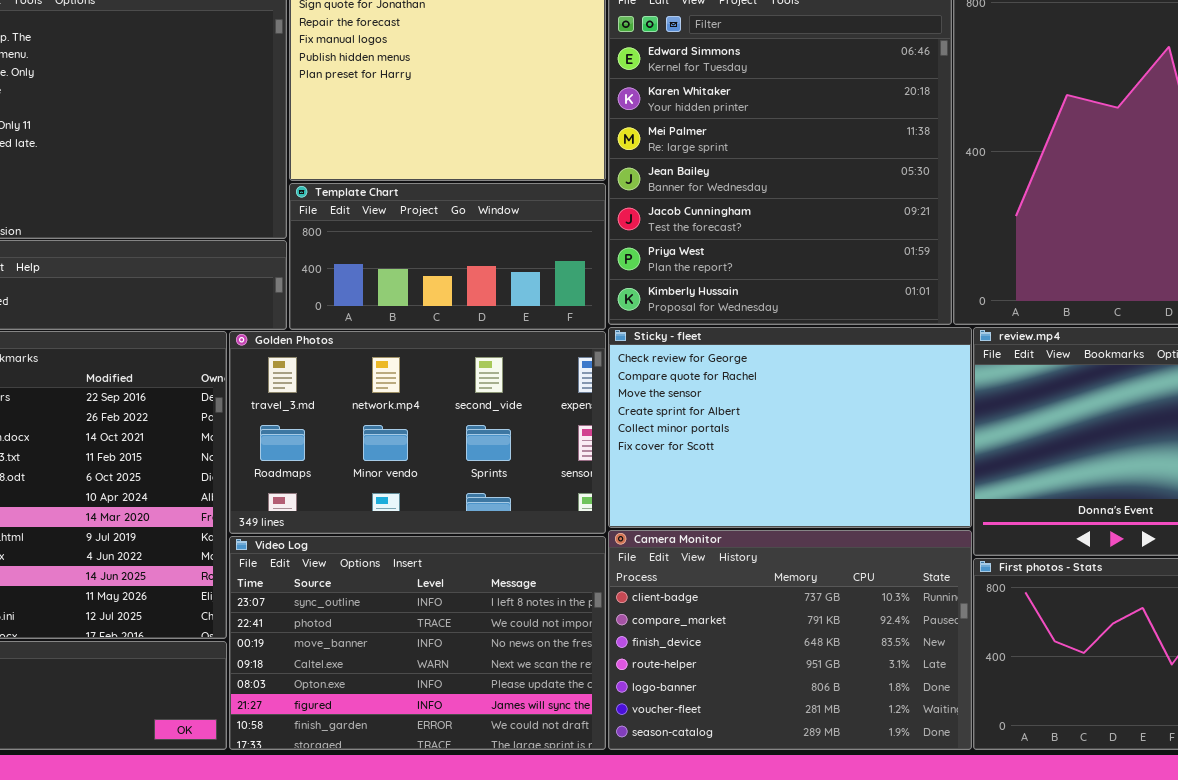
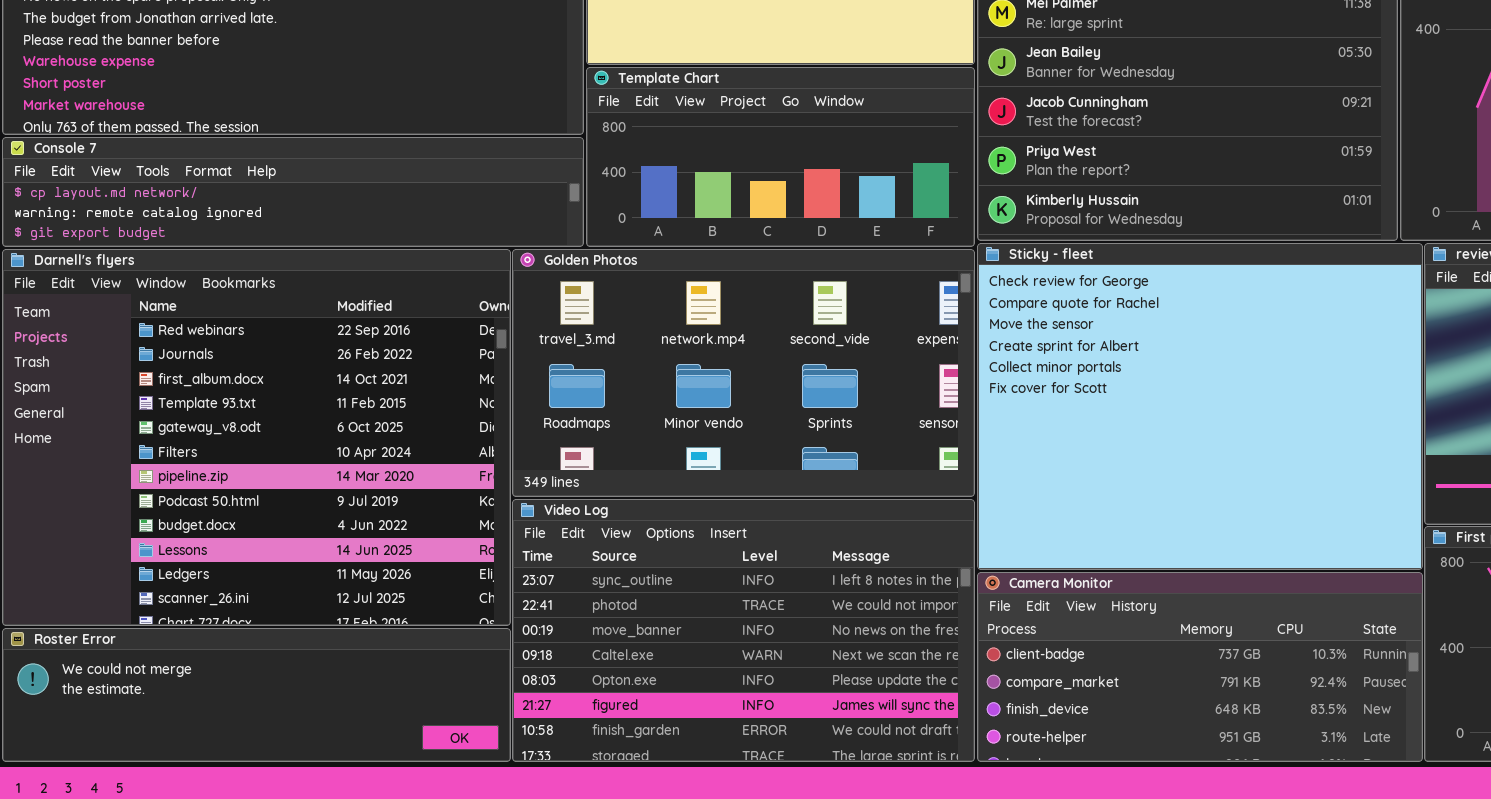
Sticky - fleet: [608,327,972,528] -> [977,243,1423,570], resized
Camera Monitor: [608,530,972,750] -> [977,572,1423,762], resized

